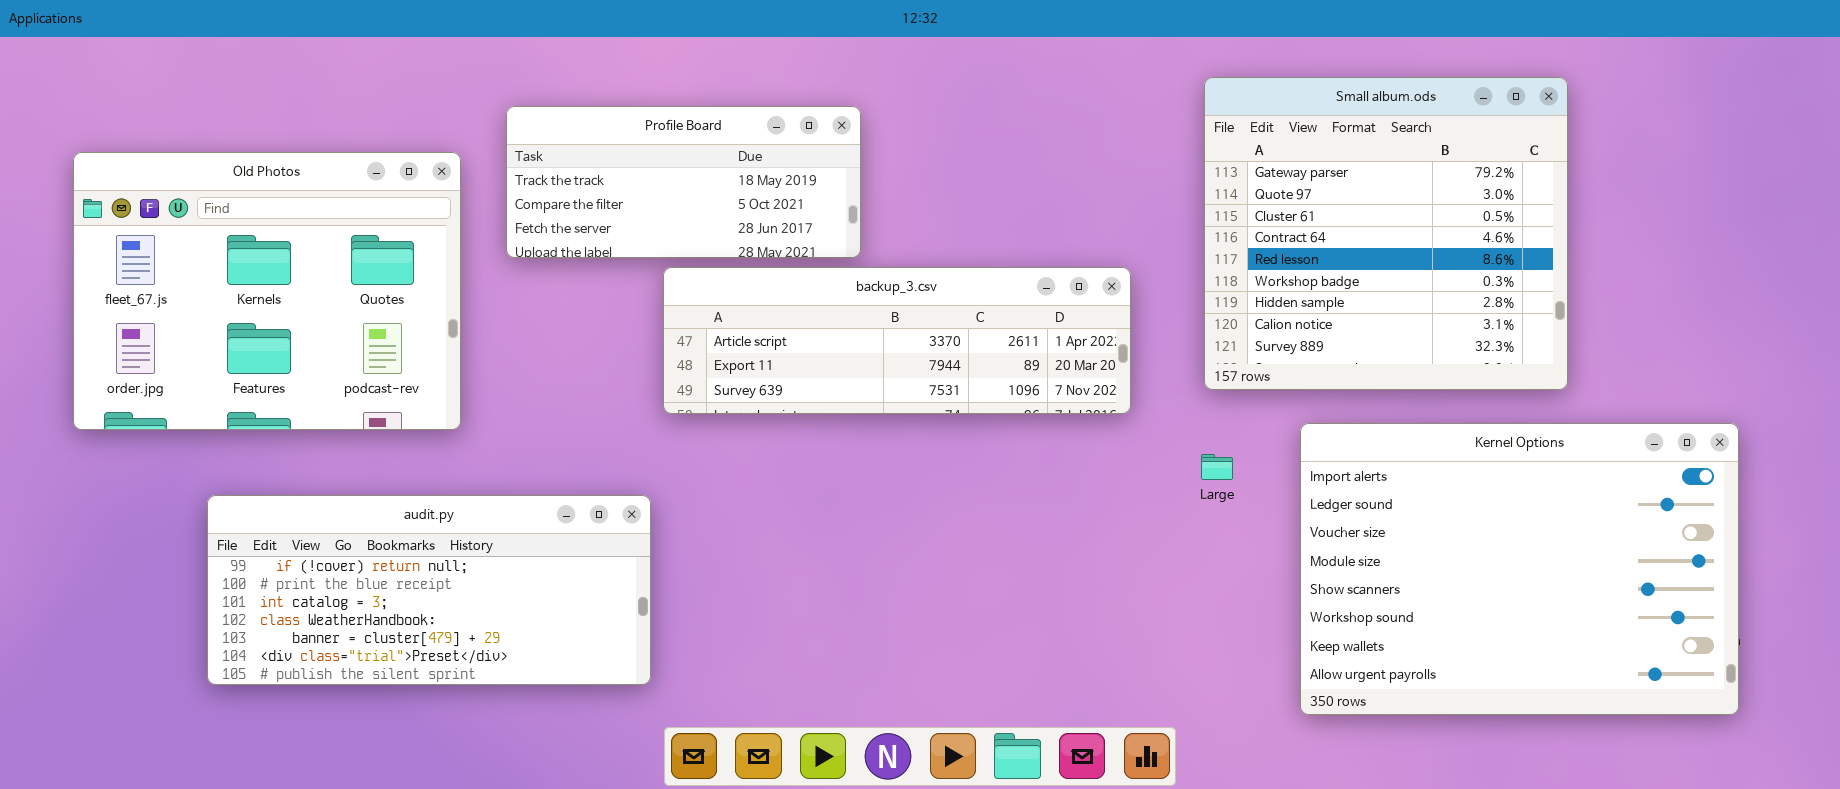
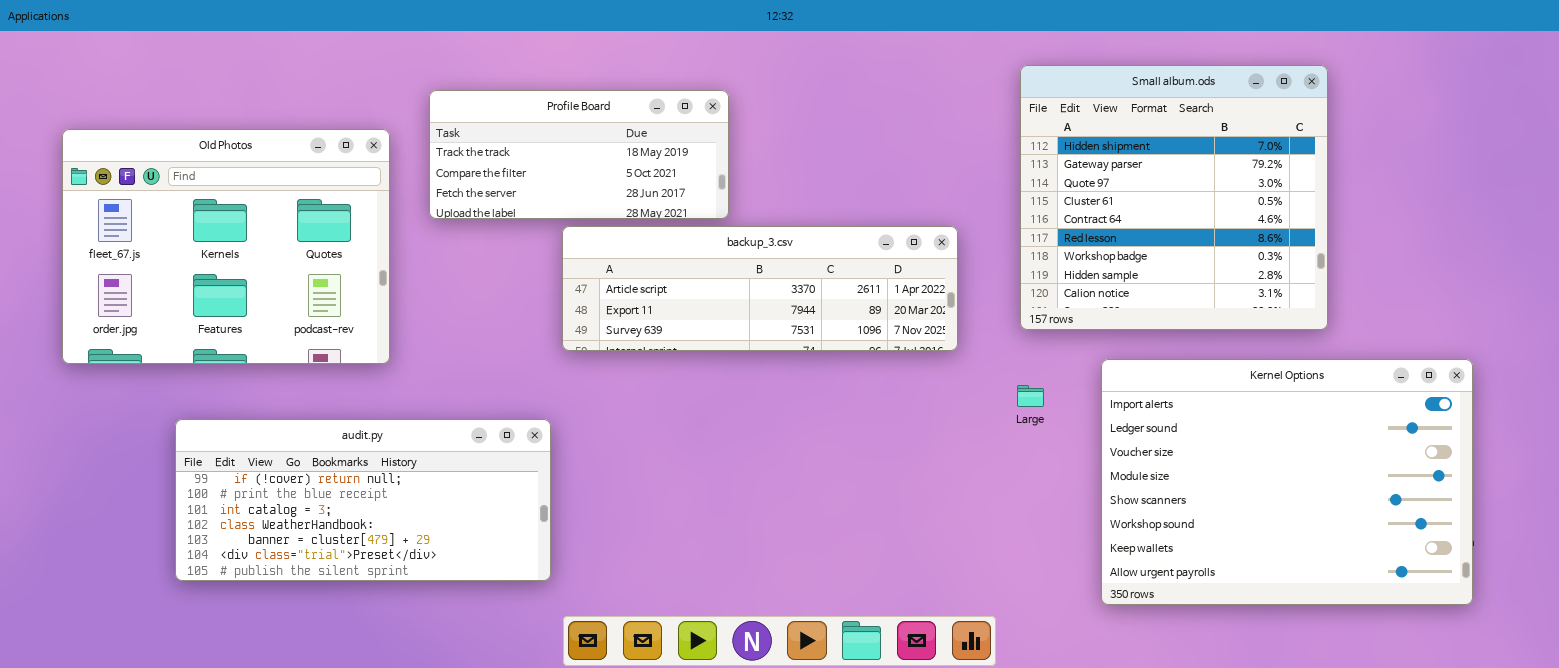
Small album.ods: [1204,77,1568,390] -> [1020,65,1328,330], scrolled up 1 row

